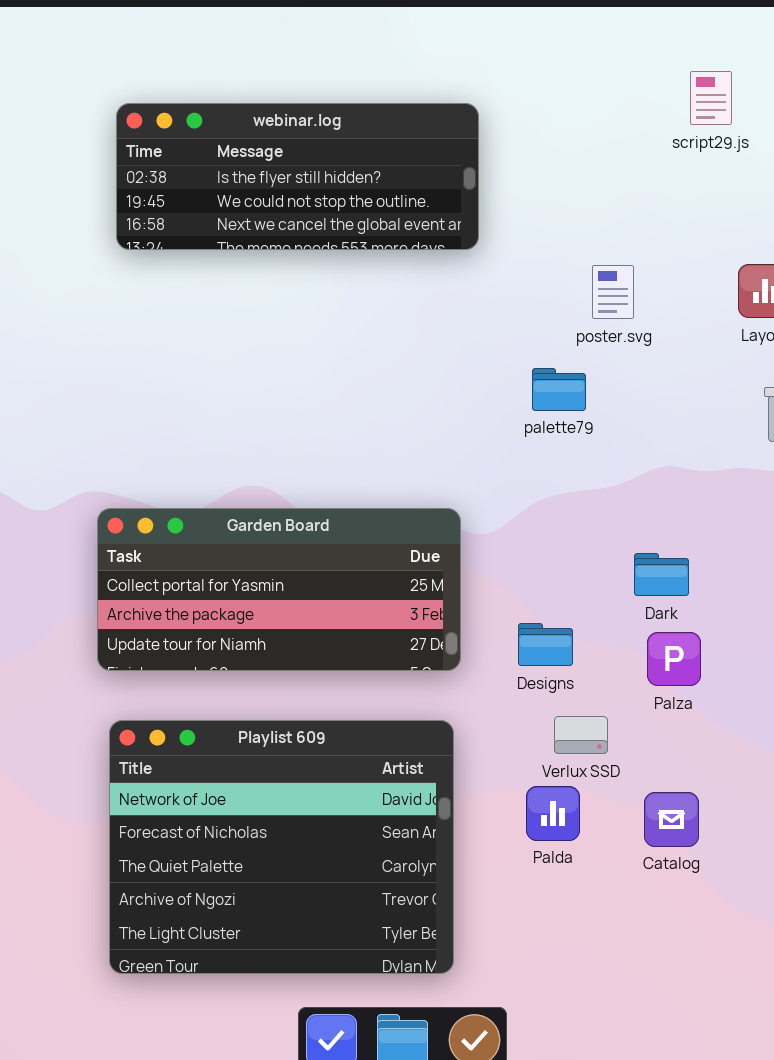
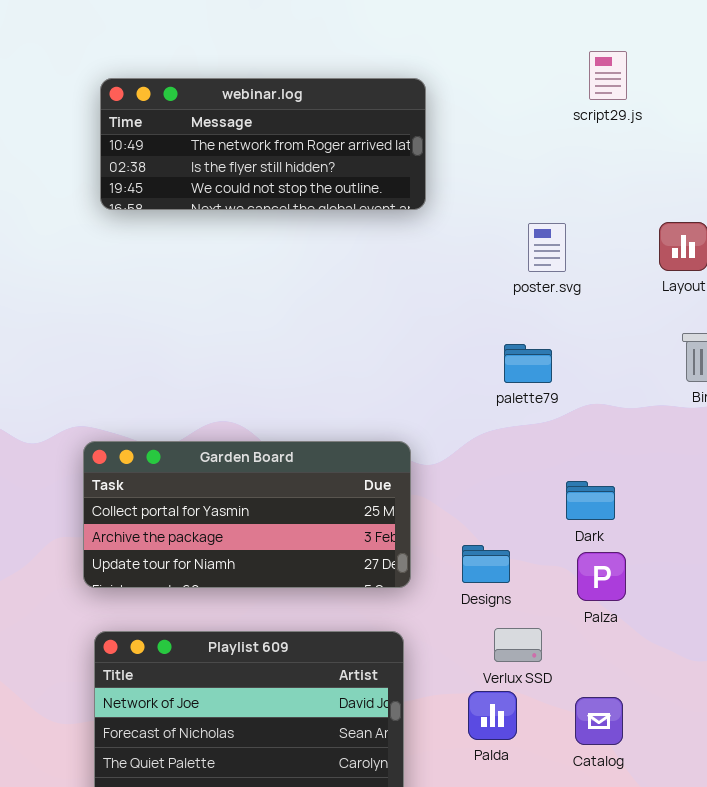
script29.js: [690,71,732,125] -> [589,51,627,100], moved
webinar.log: [116,103,479,250] -> [100,78,426,210], scrolled up 1 row
palette79: [532,368,586,411] -> [504,344,552,383], moved

